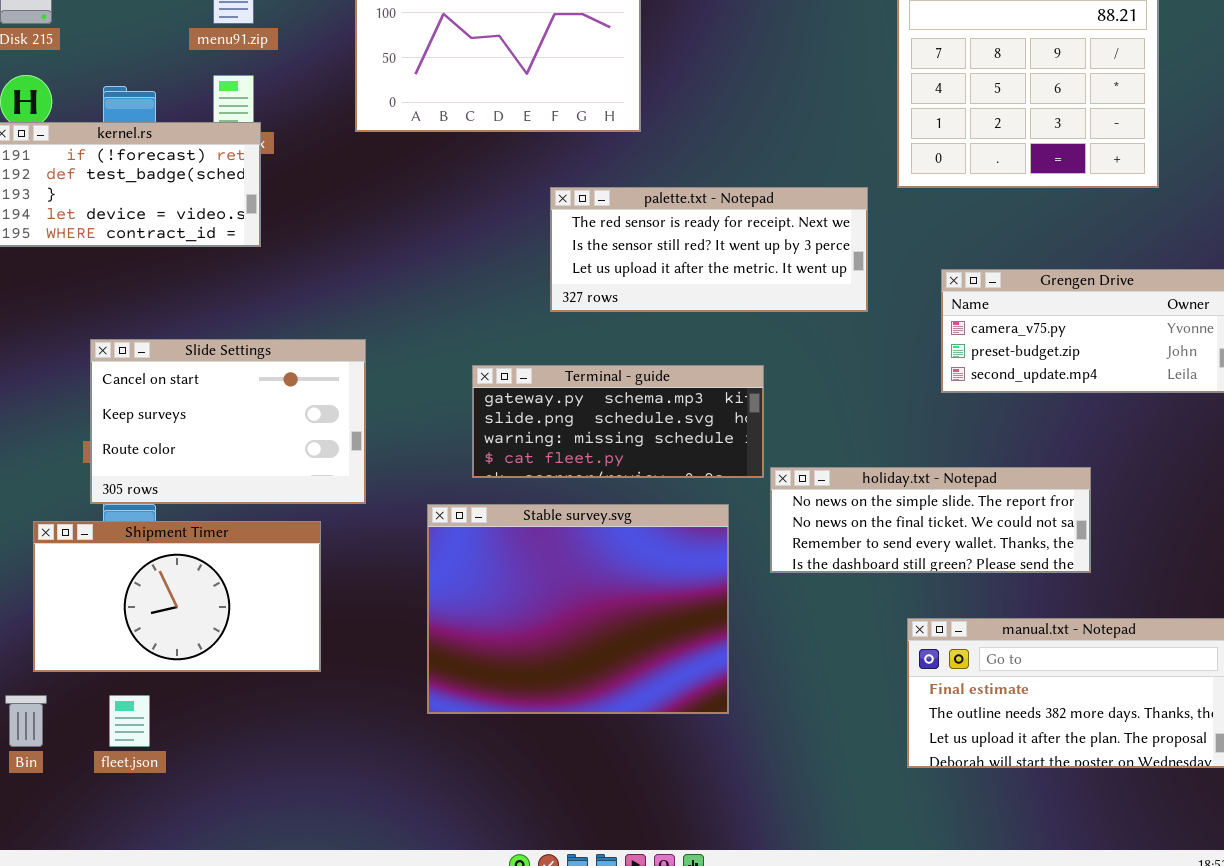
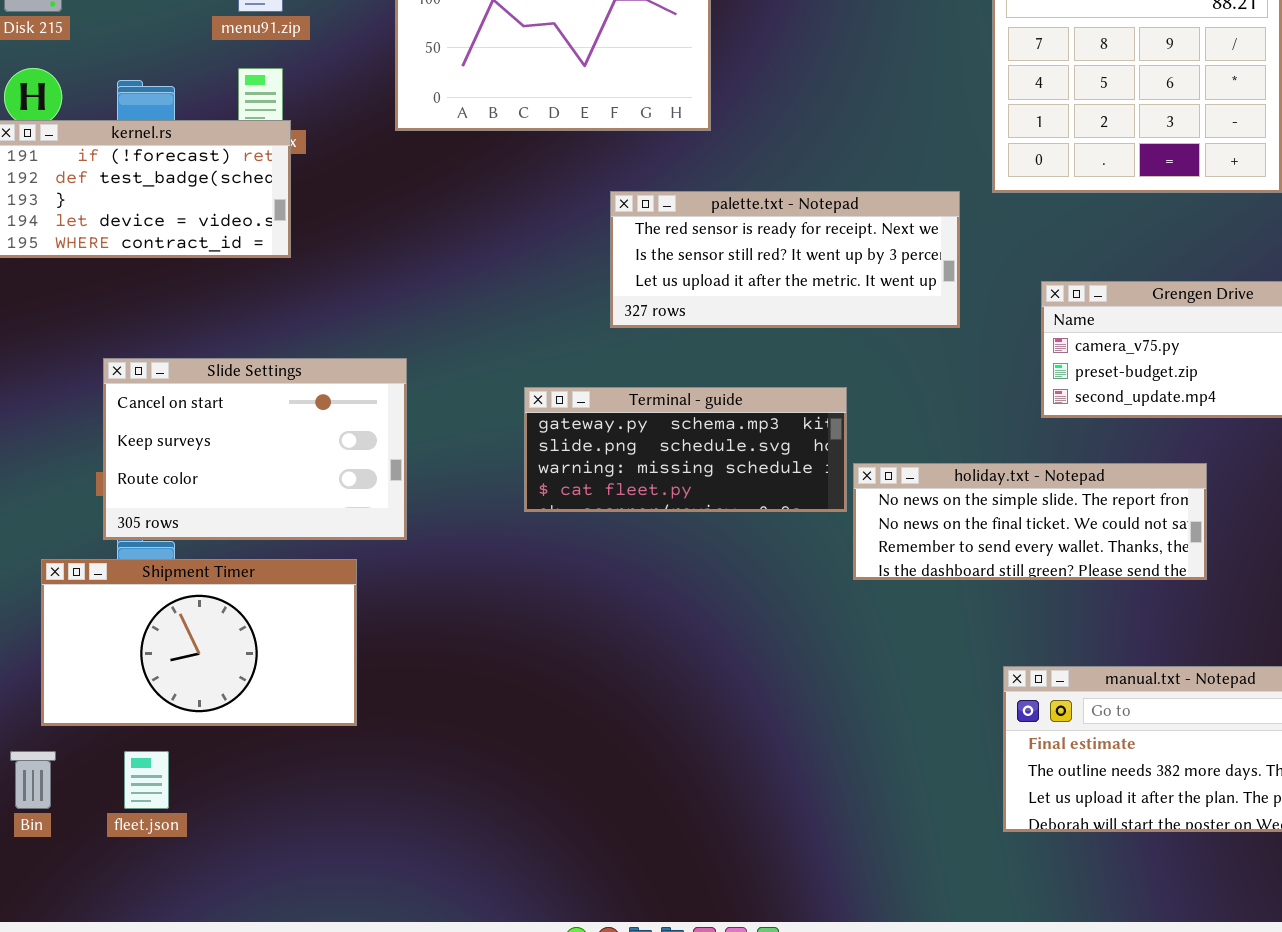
holiday.txt - Notepad: [770,467,1091,573] -> [853,463,1207,580], moved
Stable survey.svg: [427,504,729,714] -> none, closed

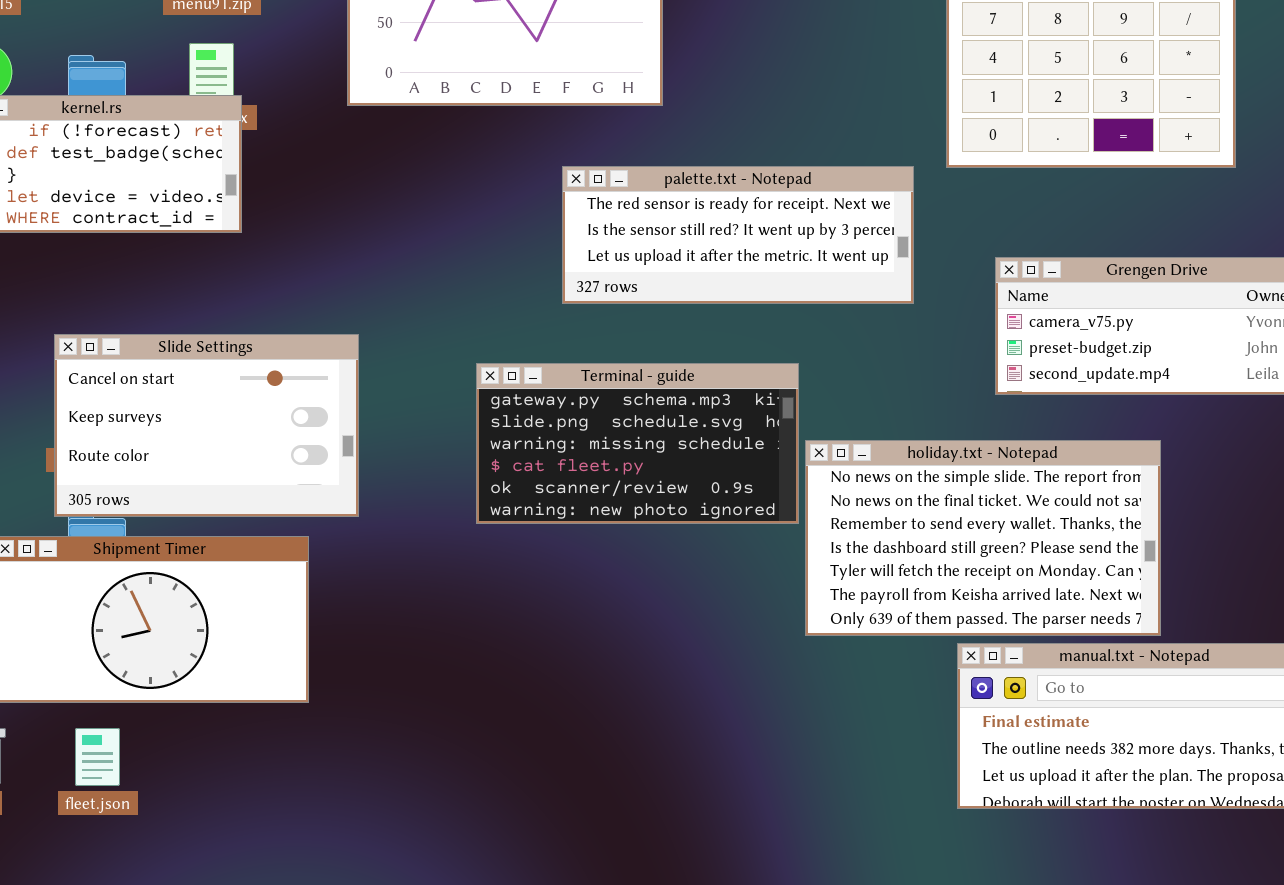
Terminal - guide: [524,387,847,512] -> [476,363,799,524], resized
holiday.txt - Notepad: [853,463,1207,580] -> [805,440,1161,636], resized

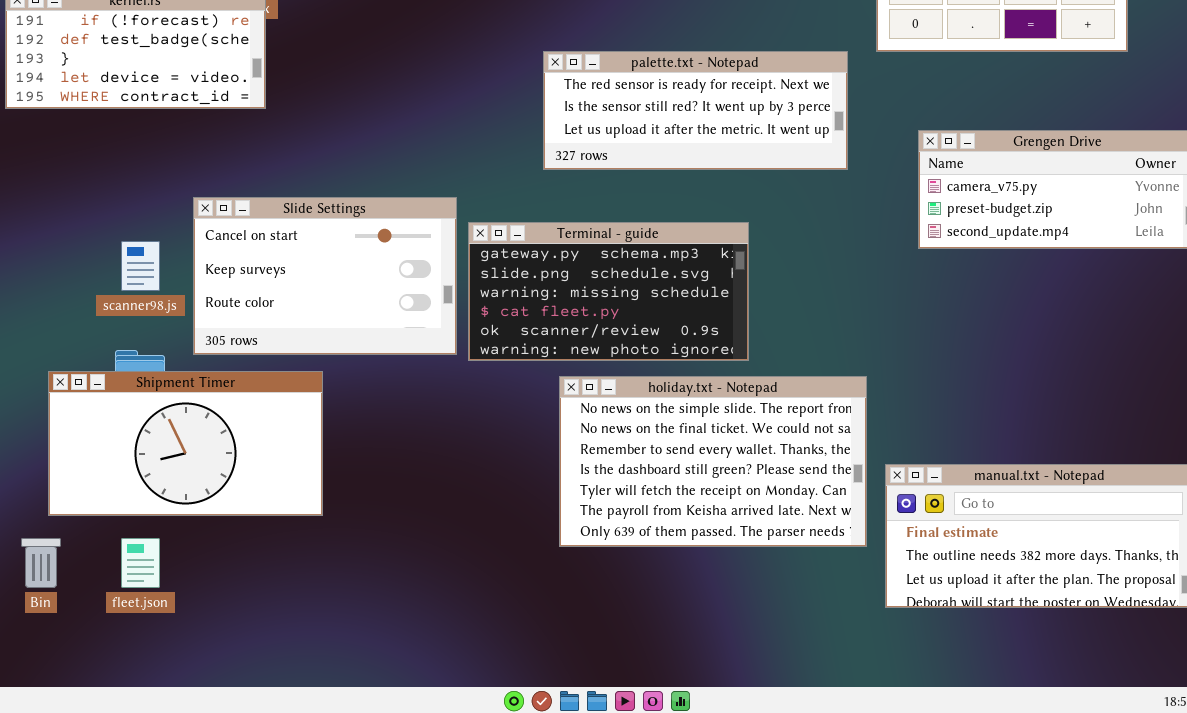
Slide Settings: [54,334,359,517] -> [193,197,457,355], moved
holiday.txt - Notepad: [805,440,1161,636] -> [559,376,867,547], moved

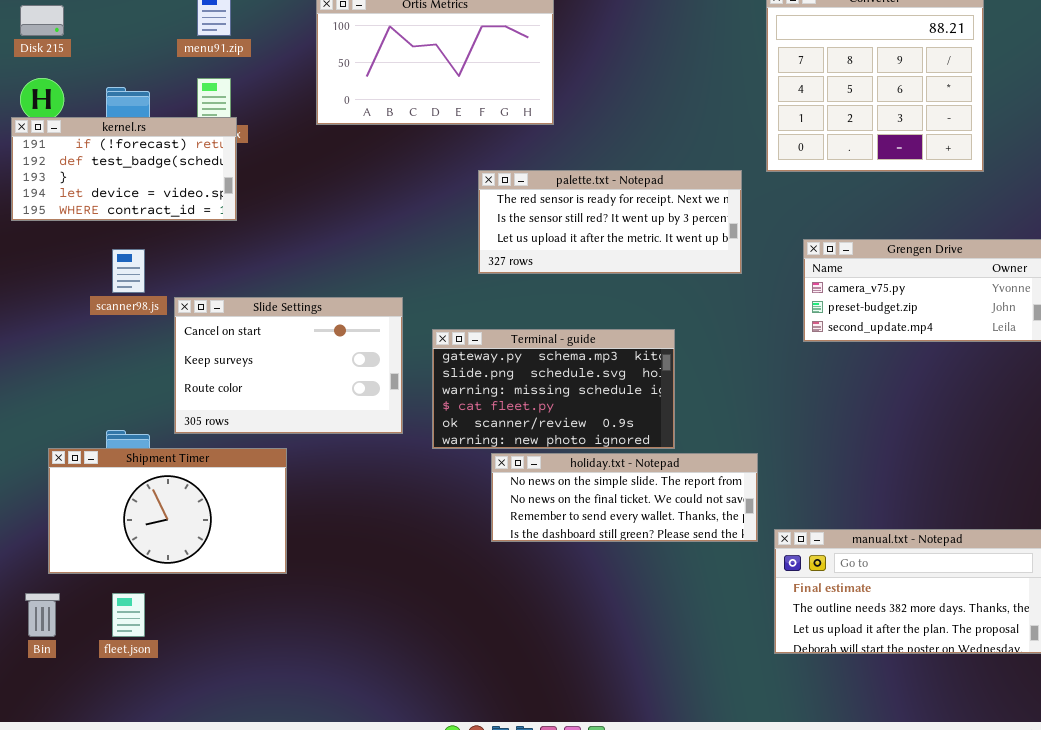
Terminal - guide: [468,222,749,361] -> [432,329,675,449], moved
scanner98.js: [121,241,160,291] -> [112,249,145,293], moved
holiday.txt - Notepad: [559,376,867,547] -> [491,453,758,542], resized

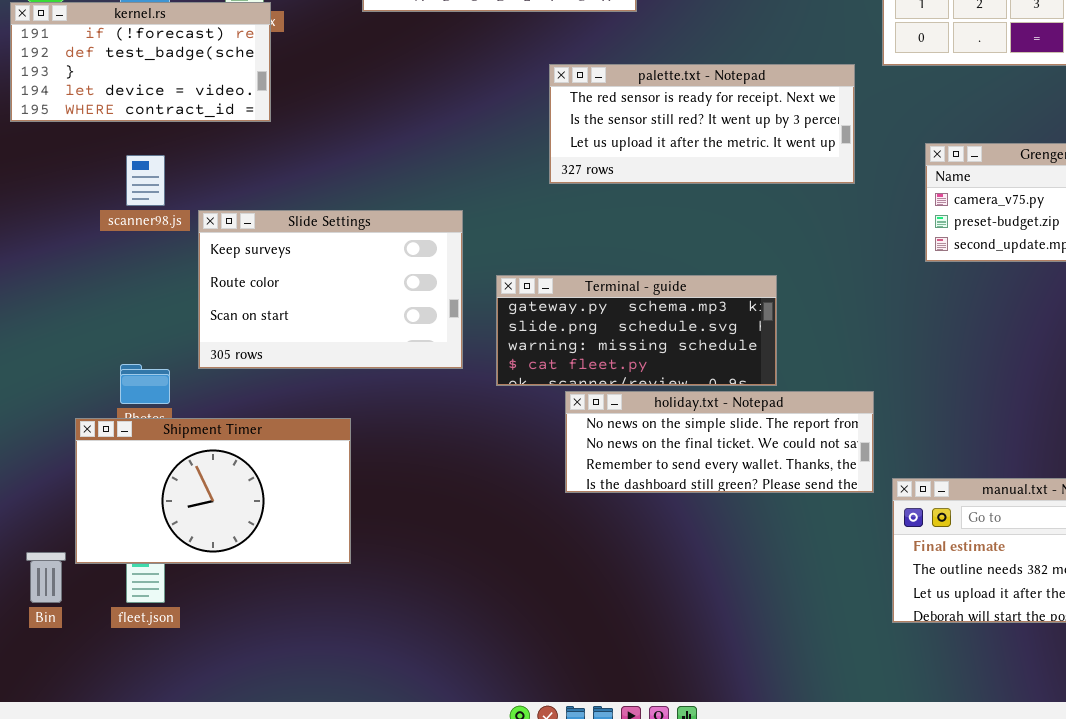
Slide Settings: [174,297,403,434] -> [198,210,463,369], scrolled down 1 row
Terminal - guide: [432,329,675,449] -> [496,275,777,386], resized
Shipment Timer: [48,448,287,574] -> [75,418,351,564], moved

